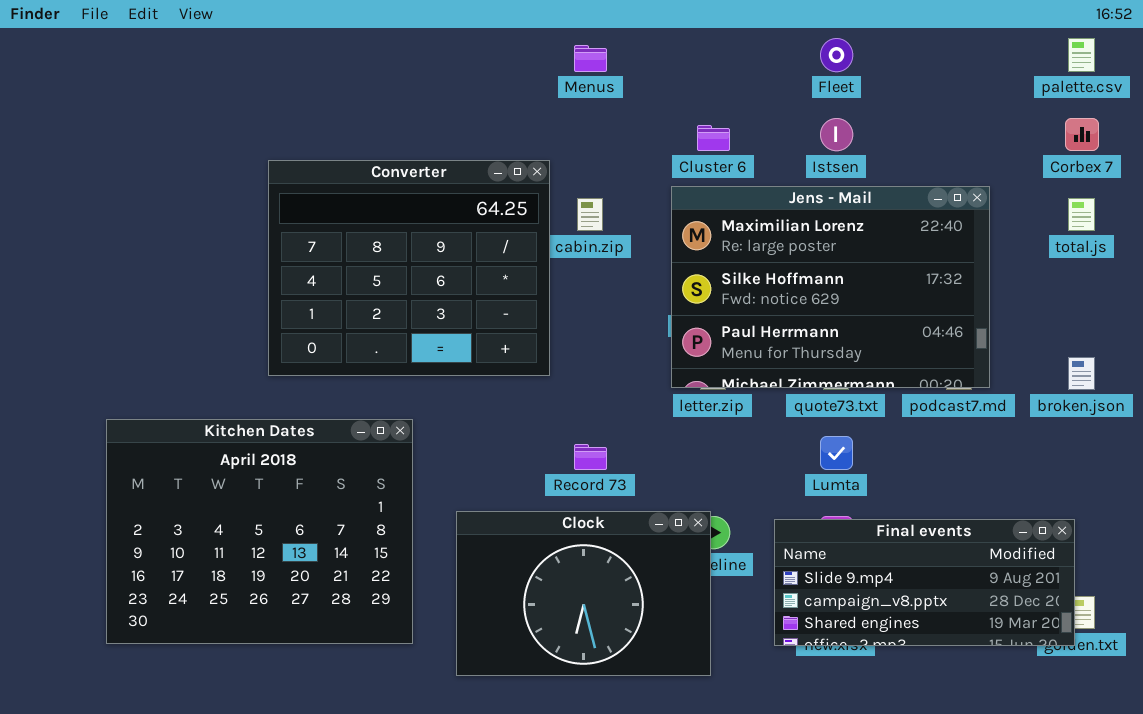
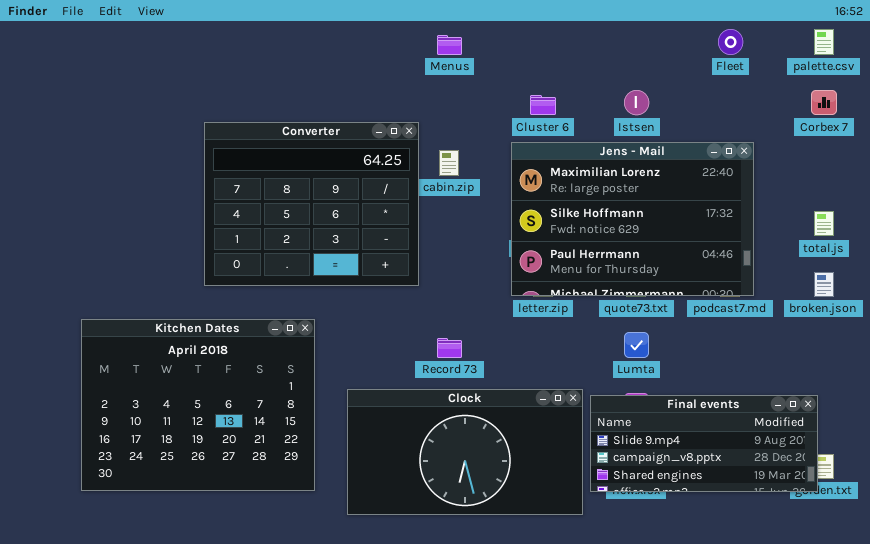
Fleet: [820,38,853,72] -> [718,29,743,55], moved
total.js: [1068,198,1095,231] -> [814,211,834,236], moved
Clock: [456,511,711,676] -> [347,389,583,515], resized

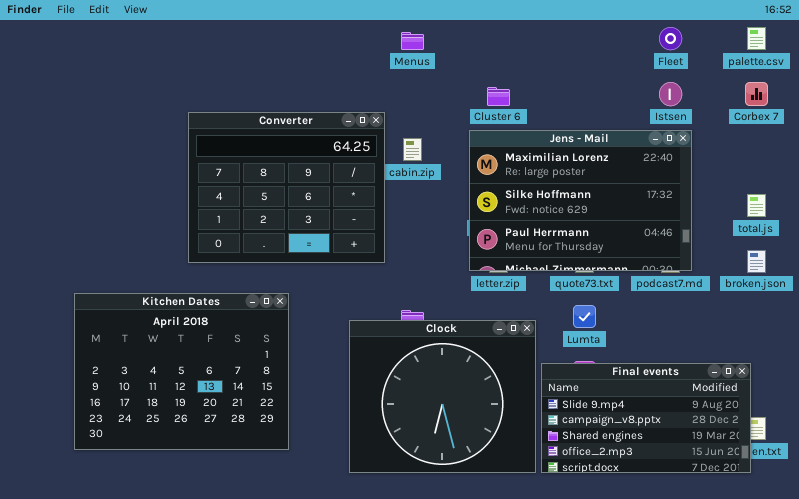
Istsen: [624,90,649,115] -> [659,82,682,106], moved
Clock: [347,389,583,515] -> [349,320,536,473], resized
Final events: [590,395,818,492] -> [541,363,751,473], resized

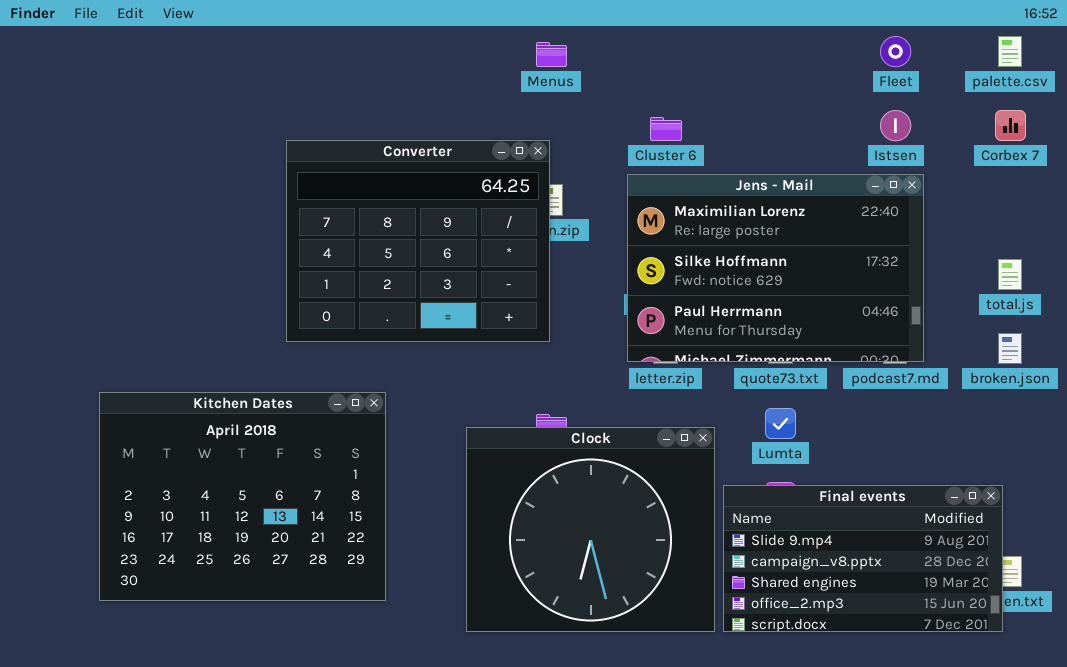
Converter: [188,112,385,263] -> [286,140,550,342], moved

